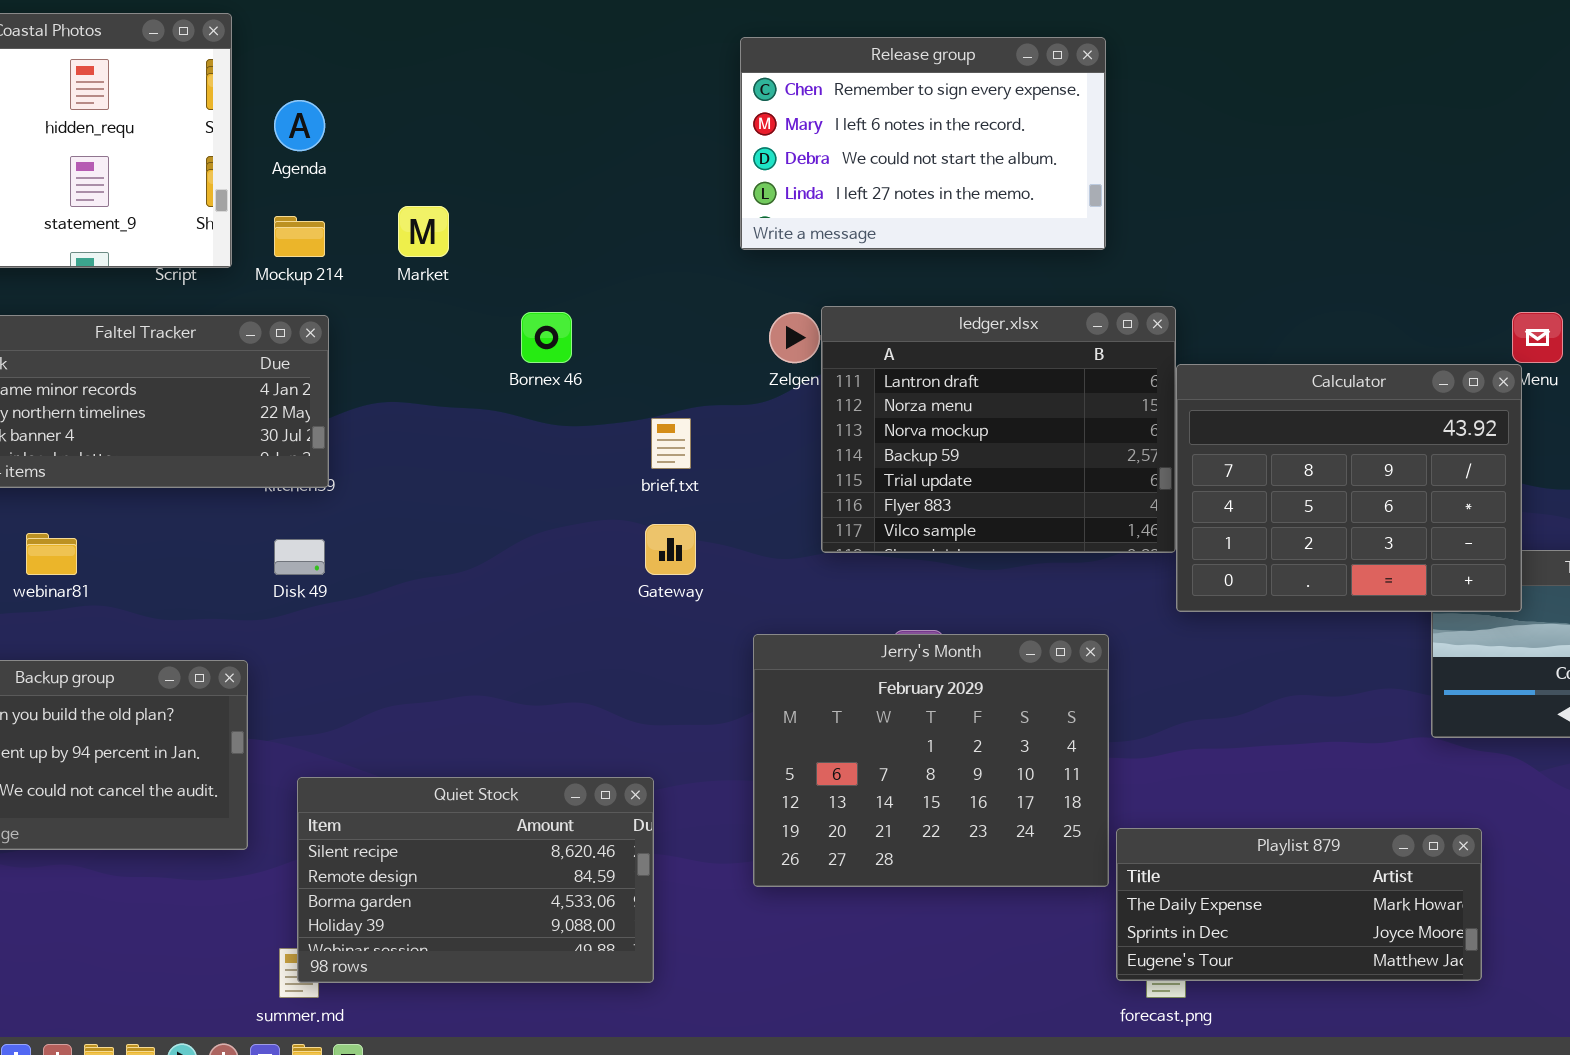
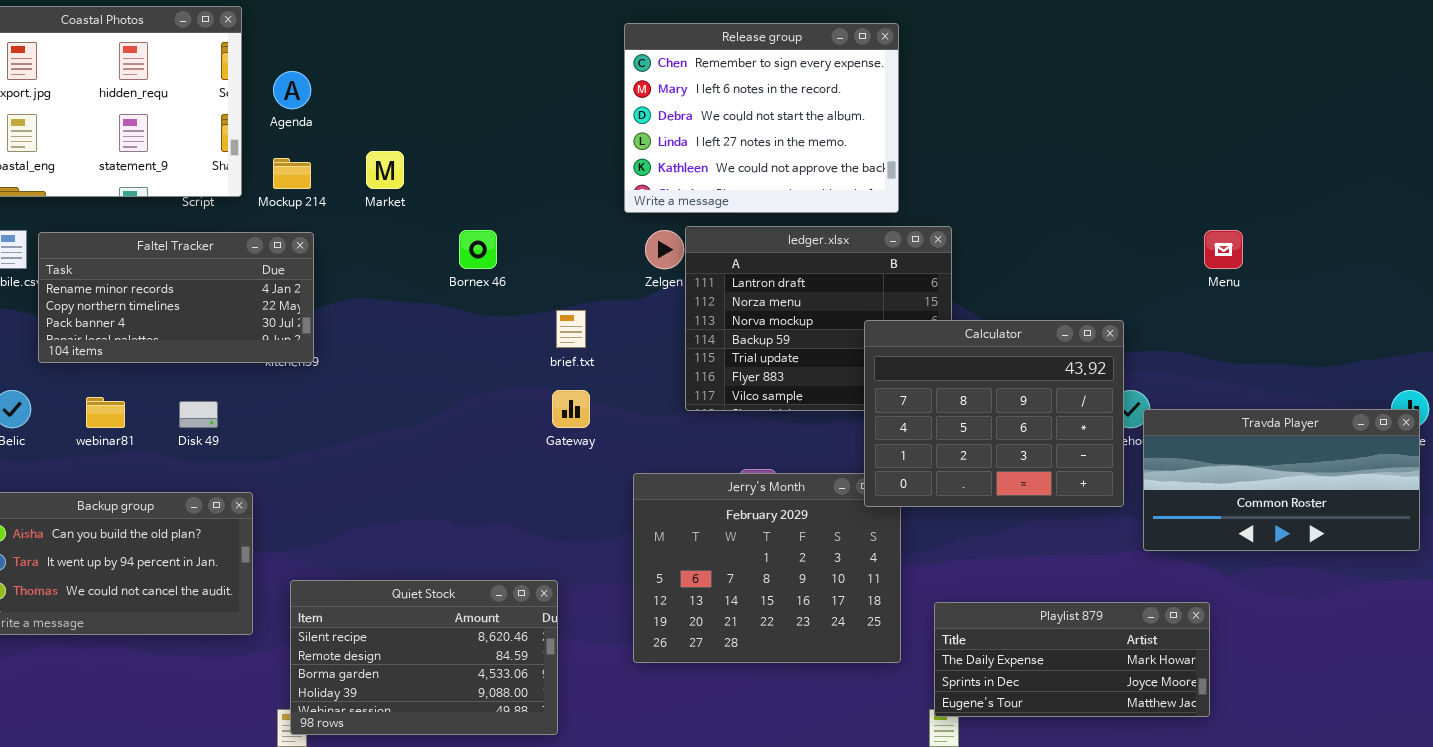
Release group: [740,37,1106,250] -> [624,23,899,213], resized
Calculator: [1176,364,1522,612] -> [864,320,1124,507], moved
Disk 49: [274,539,325,575] -> [179,401,218,428], moved
Playlist 879: [1116,828,1482,981] -> [934,602,1210,717], moved

